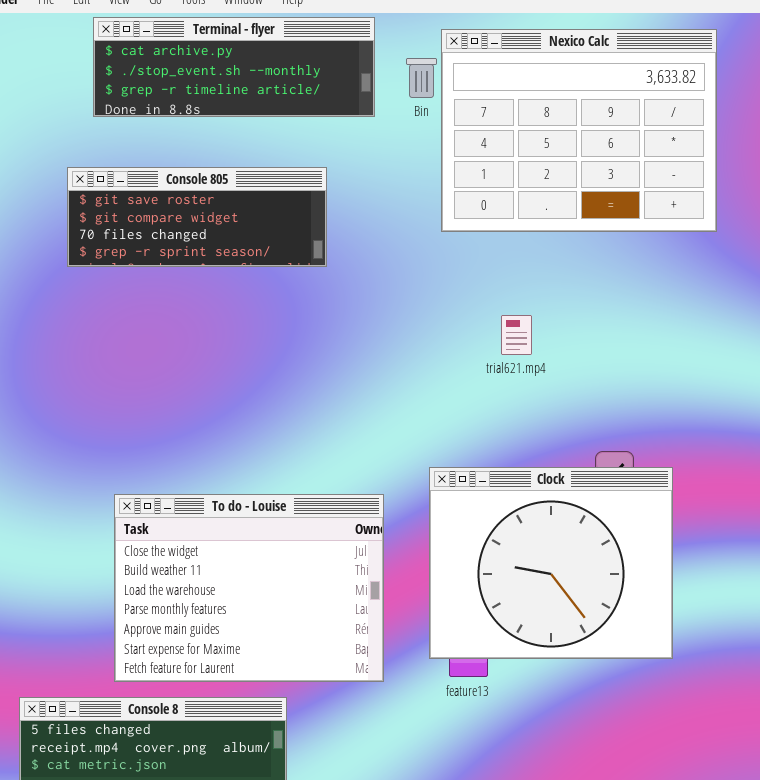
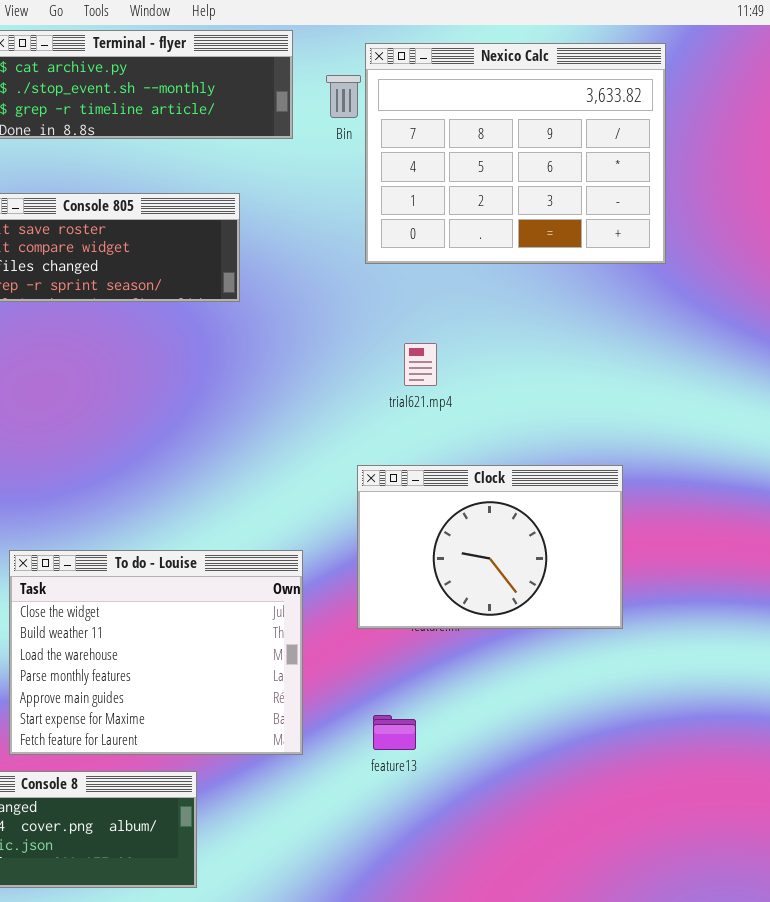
trial621.mp4: [501,315,532,355] -> [404,343,437,386], moved
Clock: [429,467,673,659] -> [357,465,623,629], moved, resized

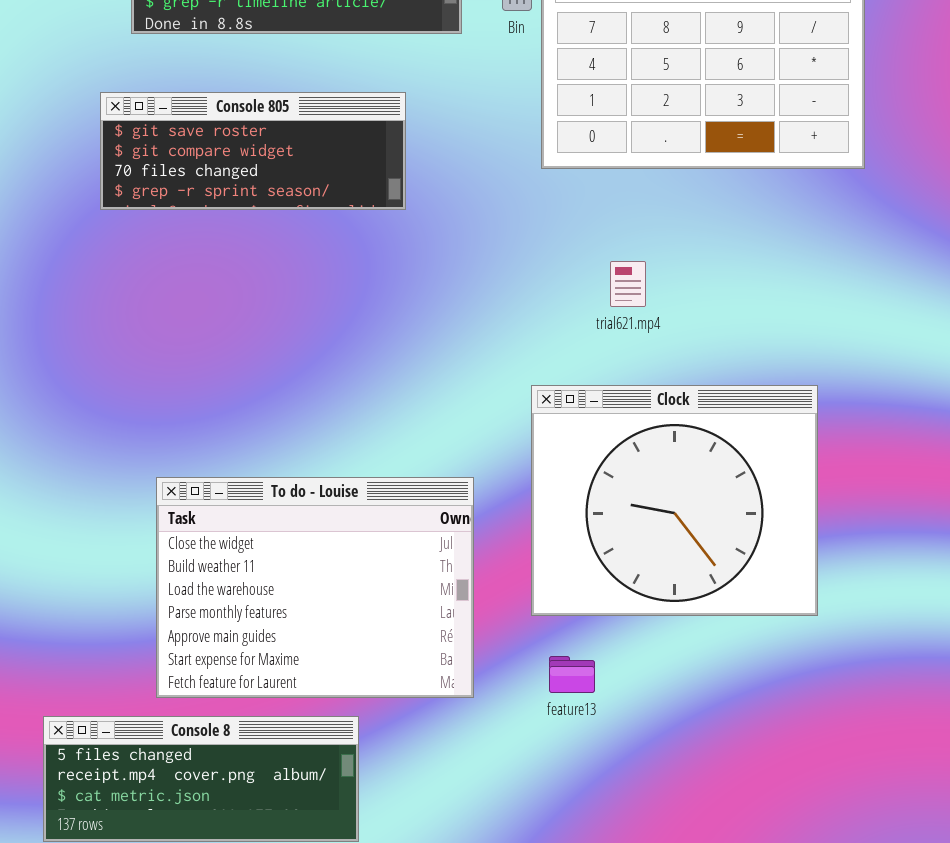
trial621.mp4: [404,343,437,386] -> [610,261,646,307], moved
Clock: [357,465,623,629] -> [531,385,818,616], resized

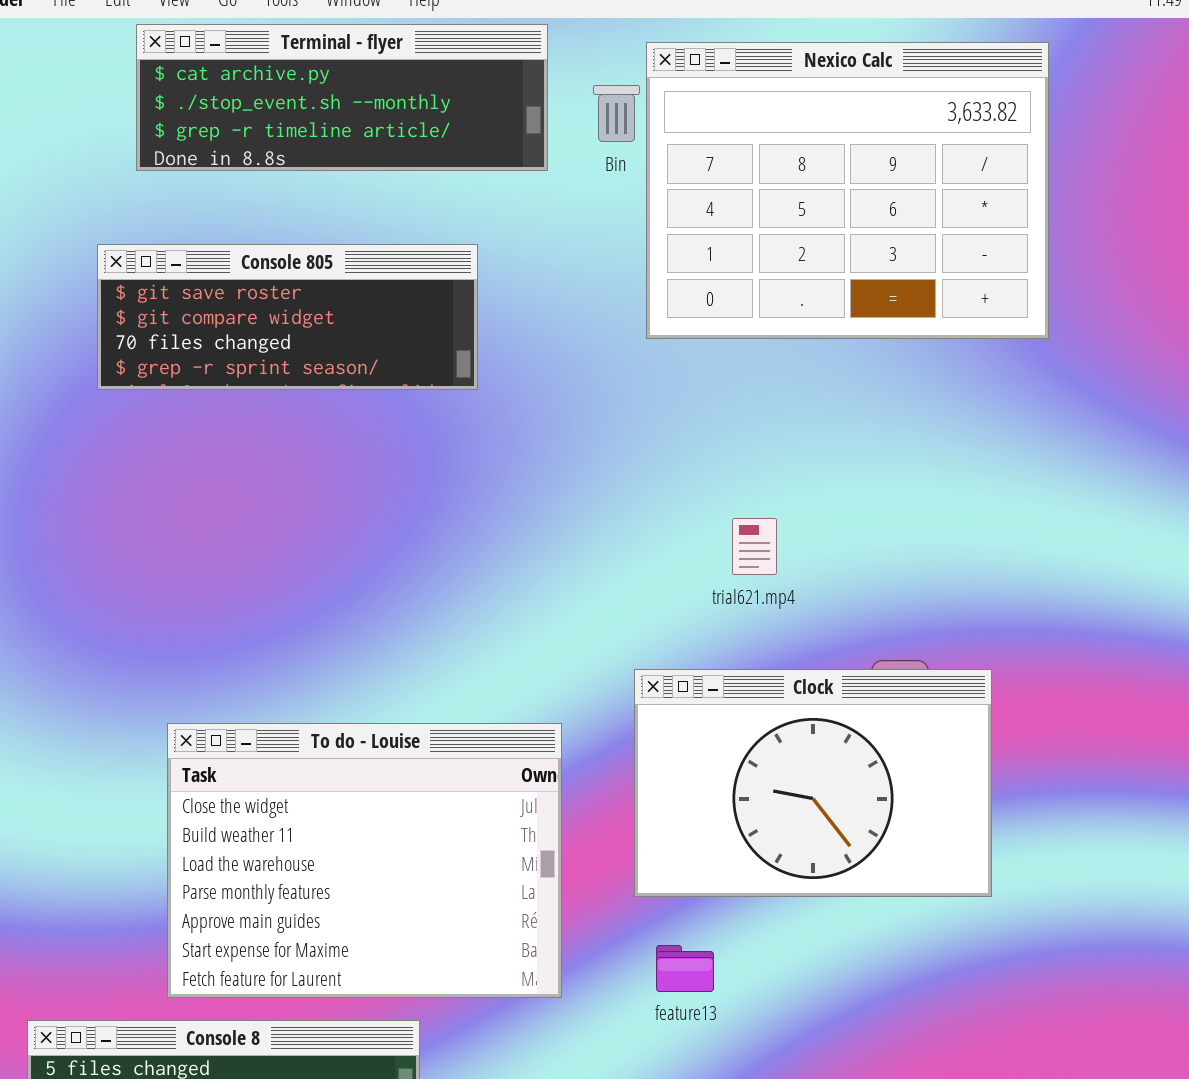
trial621.mp4: [610,261,646,307] -> [732,518,777,575], moved
Clock: [531,385,818,616] -> [634,669,992,897], resized

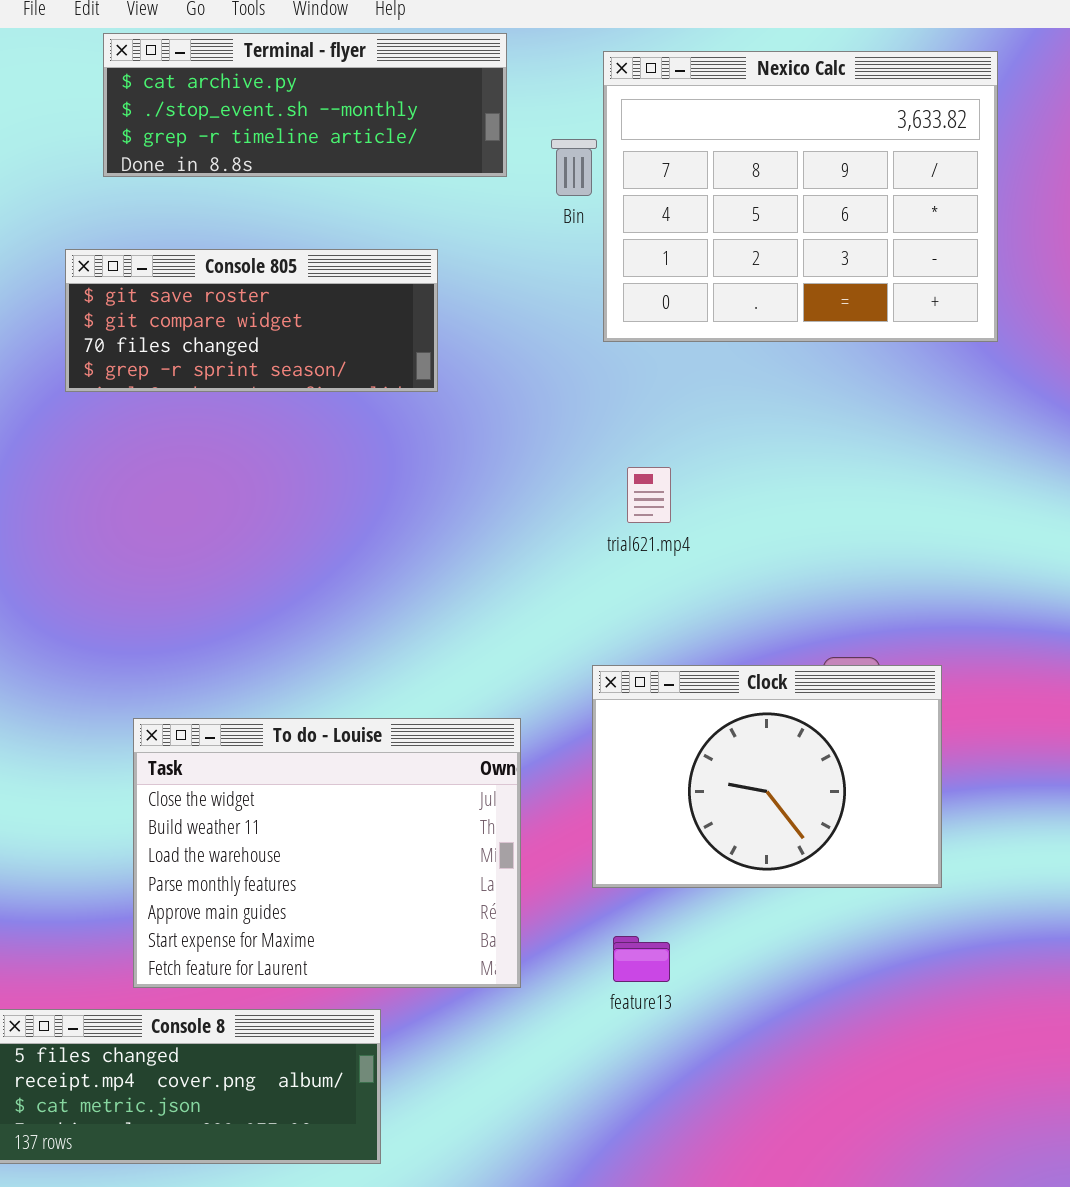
Bin: [593,85,640,142] -> [551,139,597,196], moved
trial621.mp4: [732,518,777,575] -> [627,467,671,523], moved

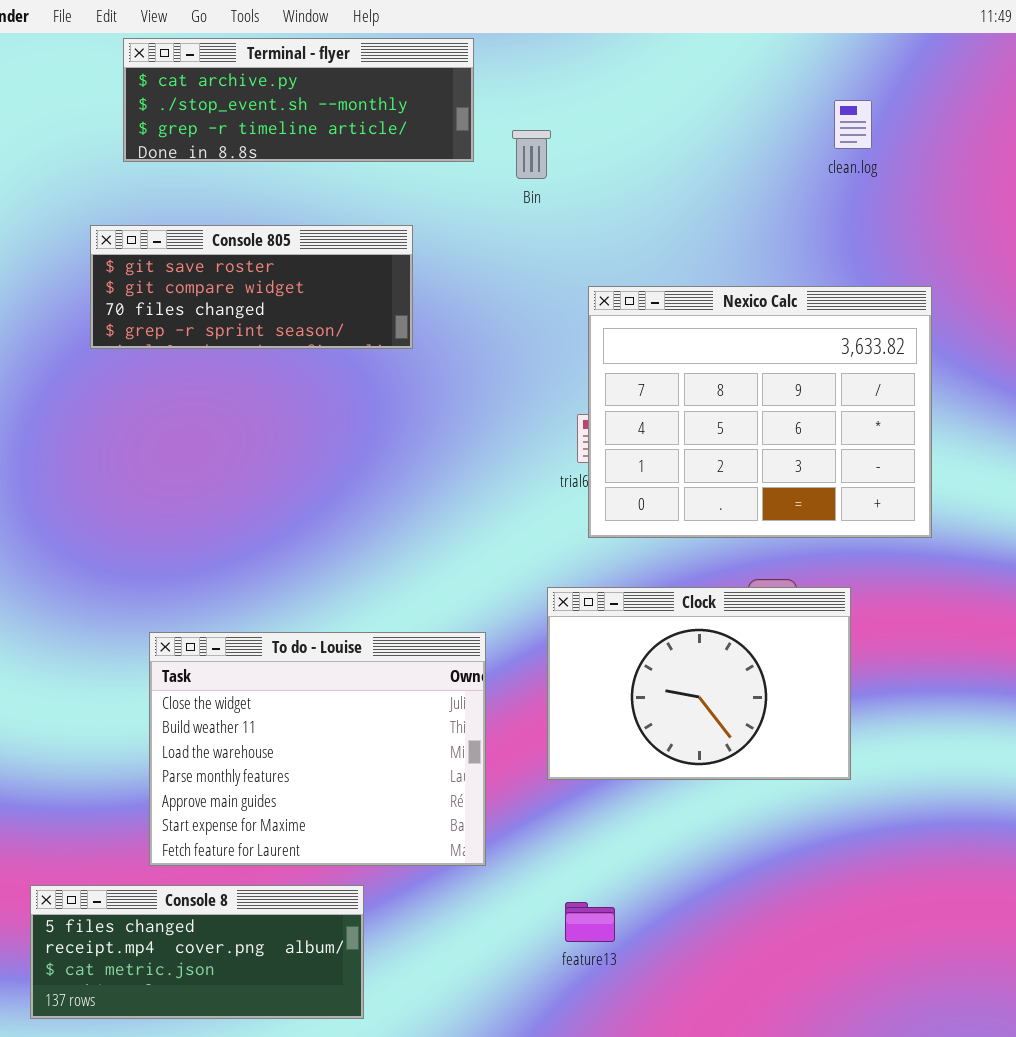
Nexico Calc: [603,51,998,342] -> [588,286,932,538], moved
feature13: [613,936,670,982] -> [565,902,615,942], moved

